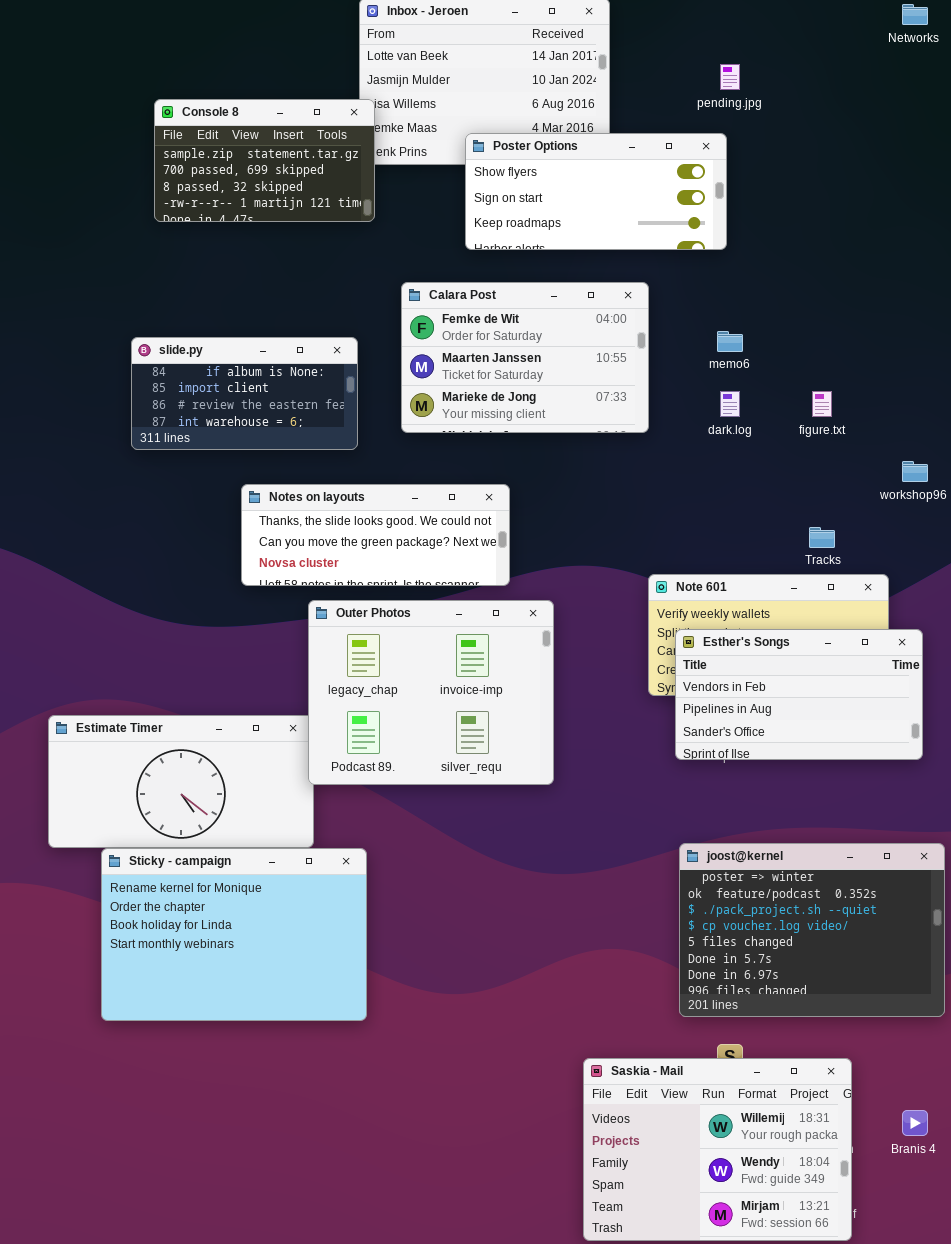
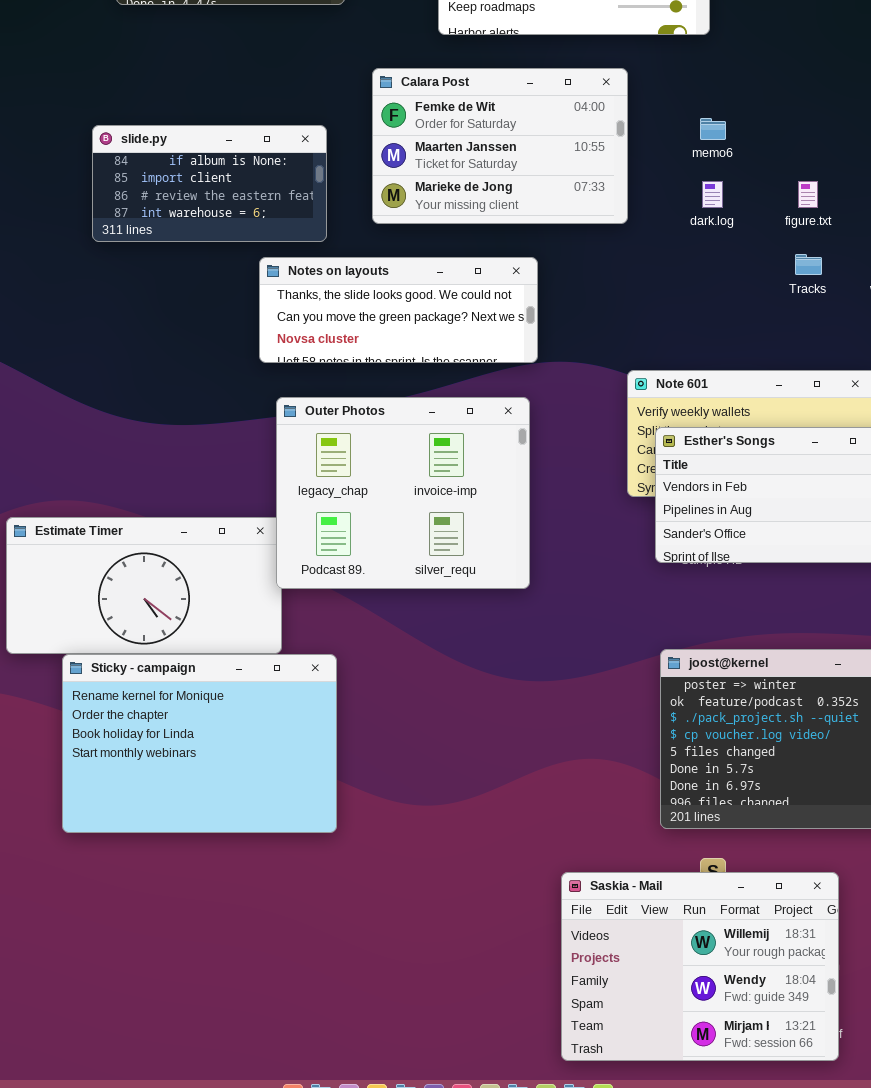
Notes on layouts: [241,484,510,586] -> [259,257,538,363], moved
Tracks: [809,527,835,548] -> [795,254,822,275], moved

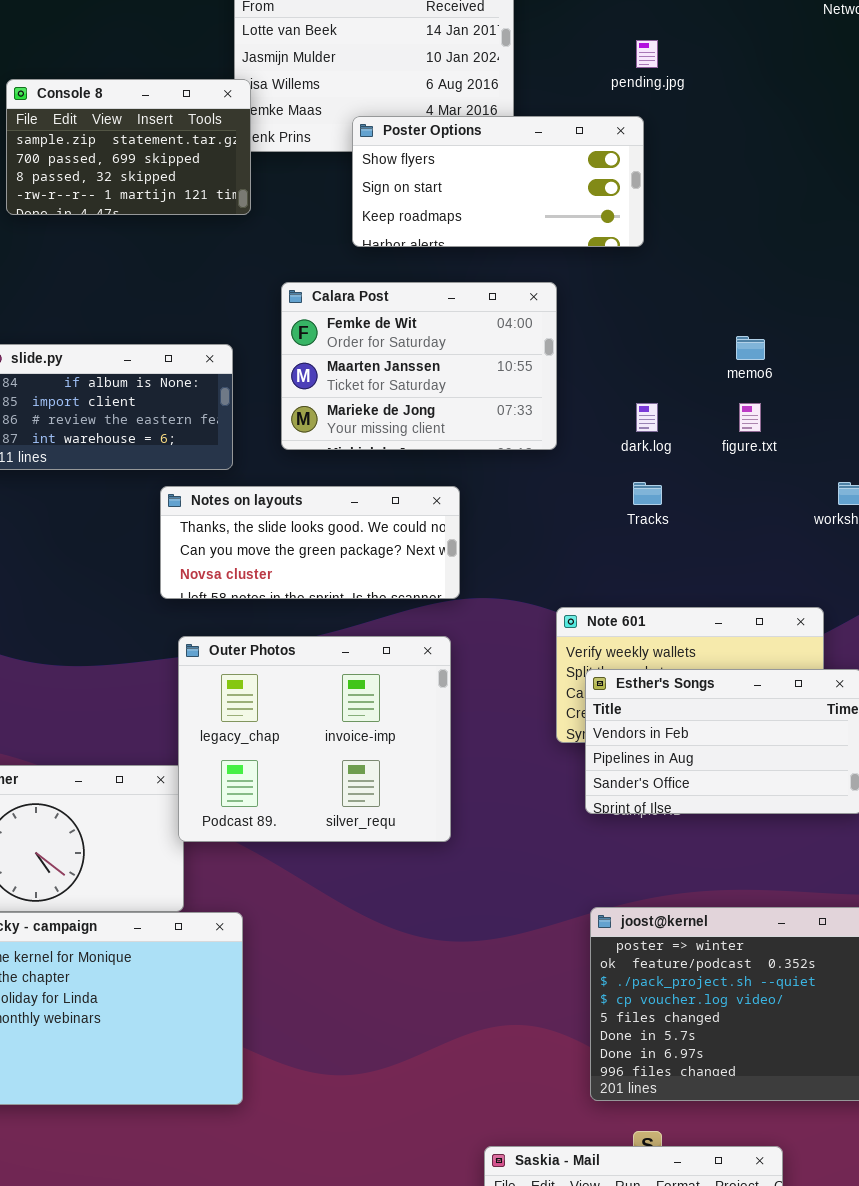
memo6: [700,118,726,140] -> [736,336,765,360], moved
Tracks: [795,254,822,275] -> [633,482,662,505], moved

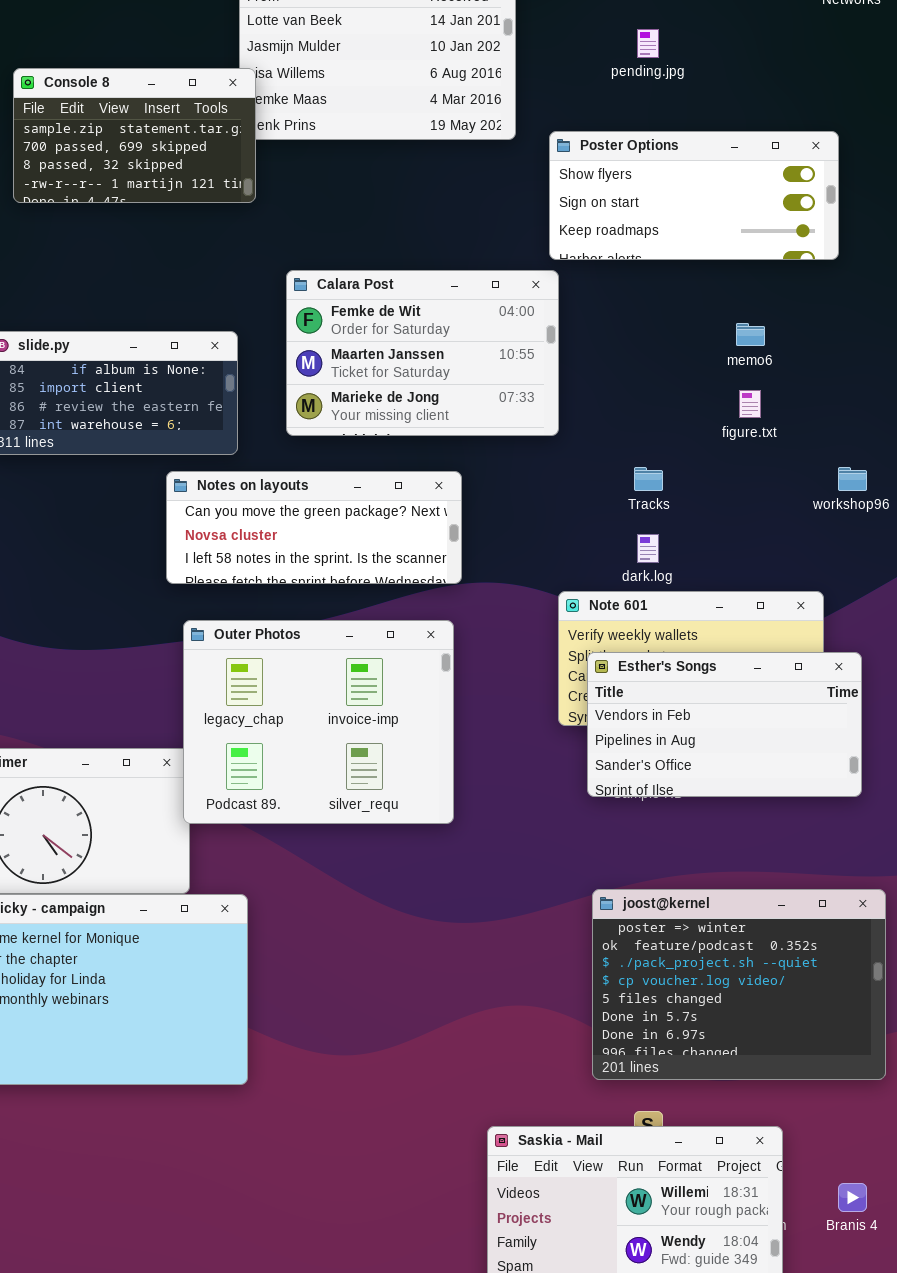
Poster Options: [352,116,644,247] -> [549,131,839,260], moved
dark.log: [636,403,658,432] -> [637,534,659,563], moved
Notes on layouts: [160,486,460,599] -> [166,471,462,584], scrolled down 1 row

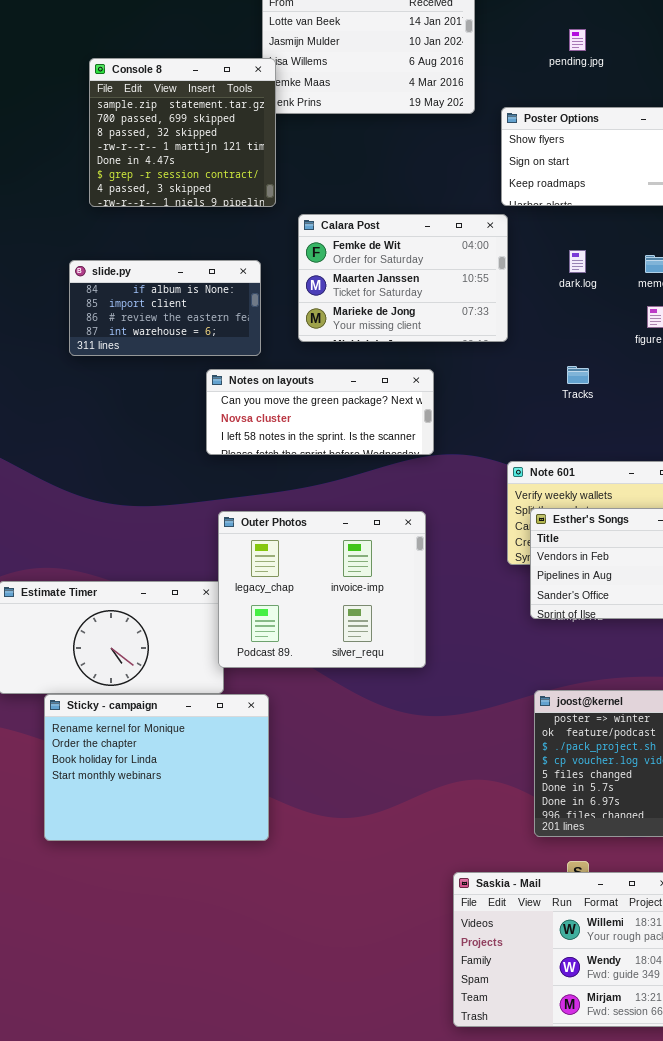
Console 8: [13,68,256,203] -> [89,58,276,207], resized
dark.log: [637,534,659,563] -> [569,250,586,273], moved
Outer Photos: [183,620,454,824] -> [218,511,426,668], moved

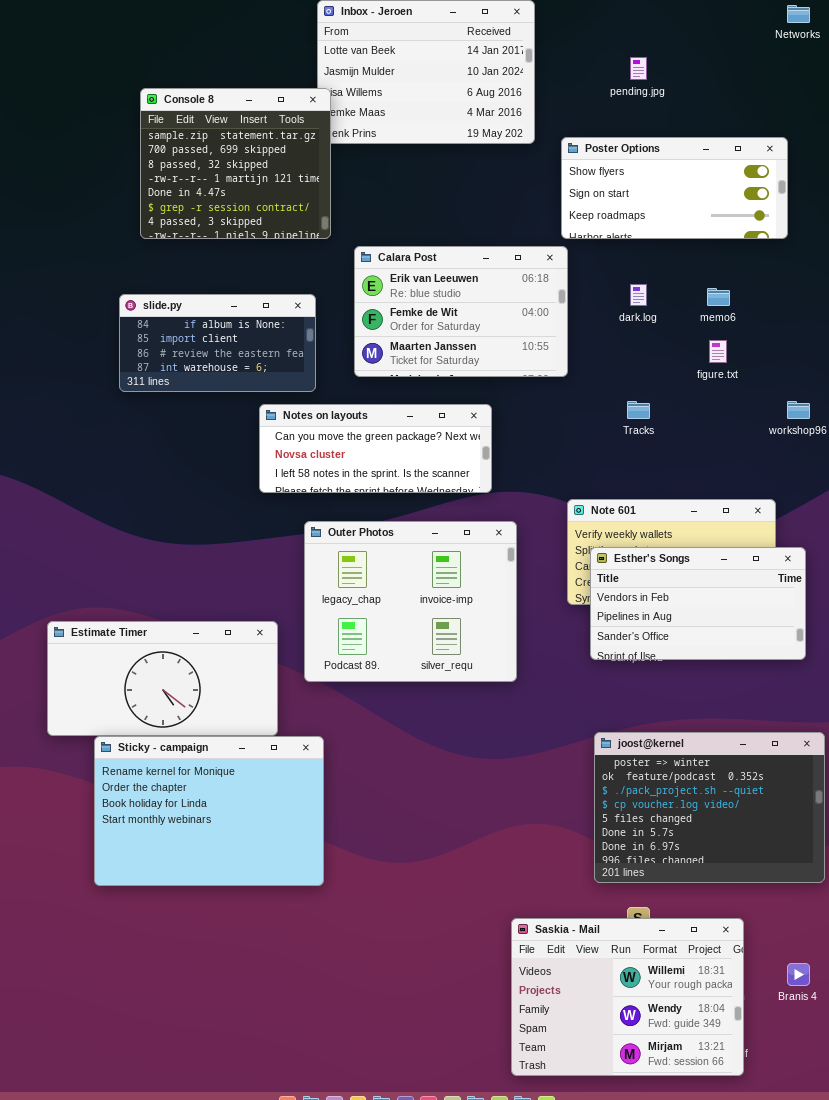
Calara Post: [298,214,508,342] -> [354,246,568,377], scrolled up 1 row
Outer Photos: [218,511,426,668] -> [304,521,517,682], moved

